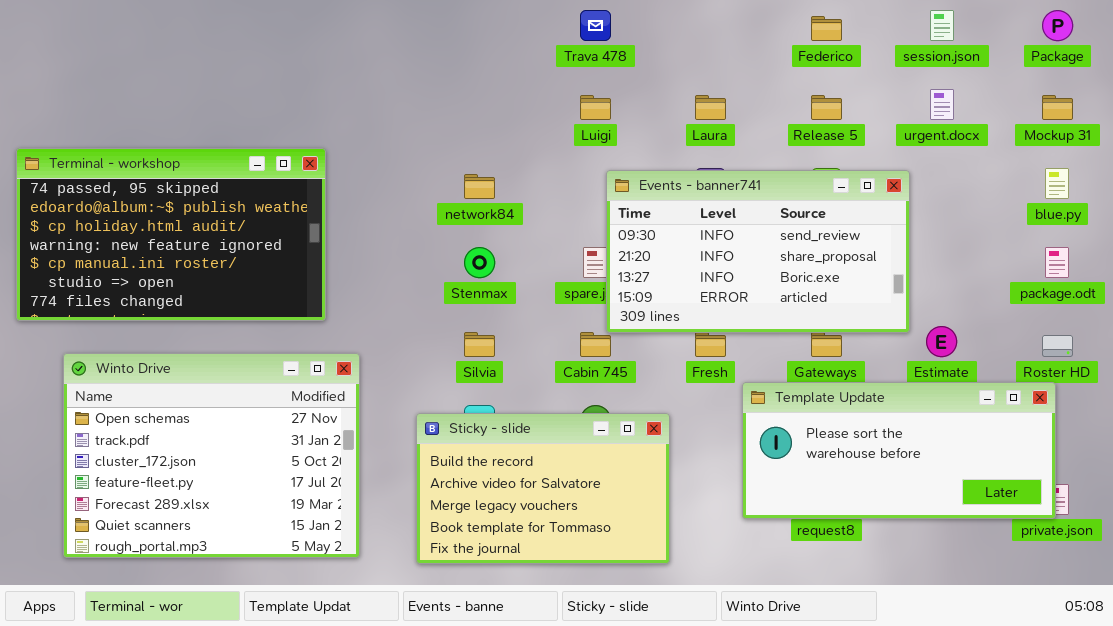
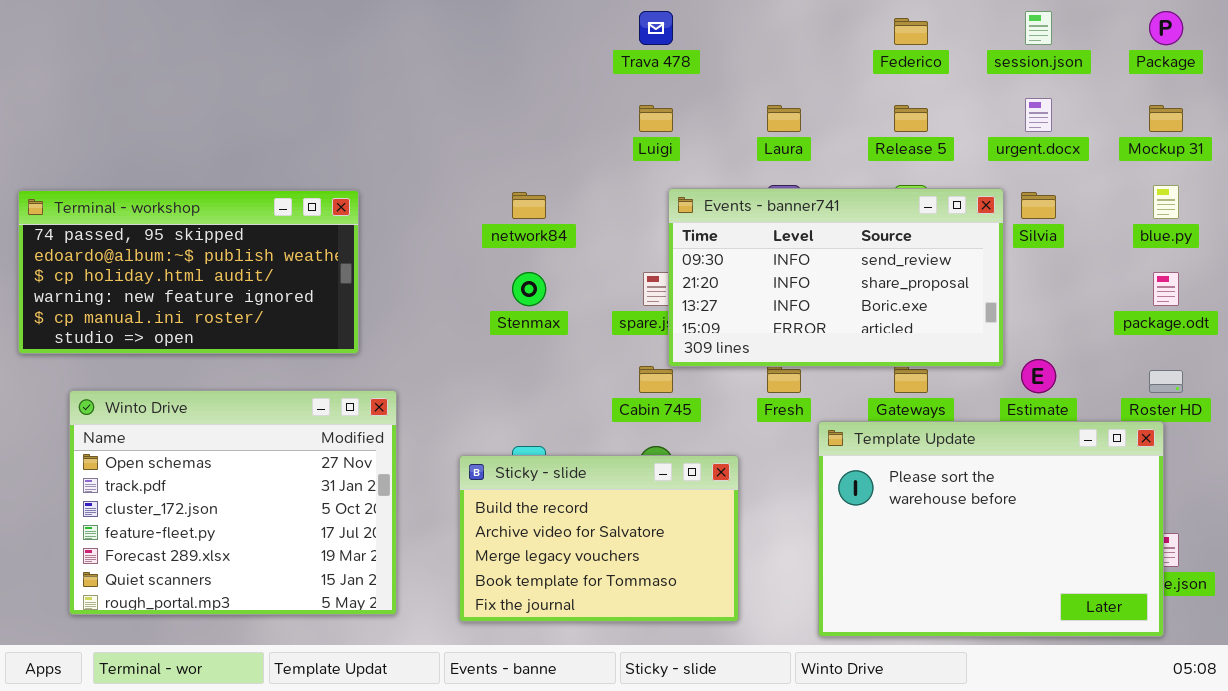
Terminal - workshop: [16,148,326,321] -> [18,190,359,354], resized
Silvia: [464,332,495,357] -> [1021,192,1056,219], moved
Template Update: [742,382,1056,519] -> [818,421,1164,637], resized

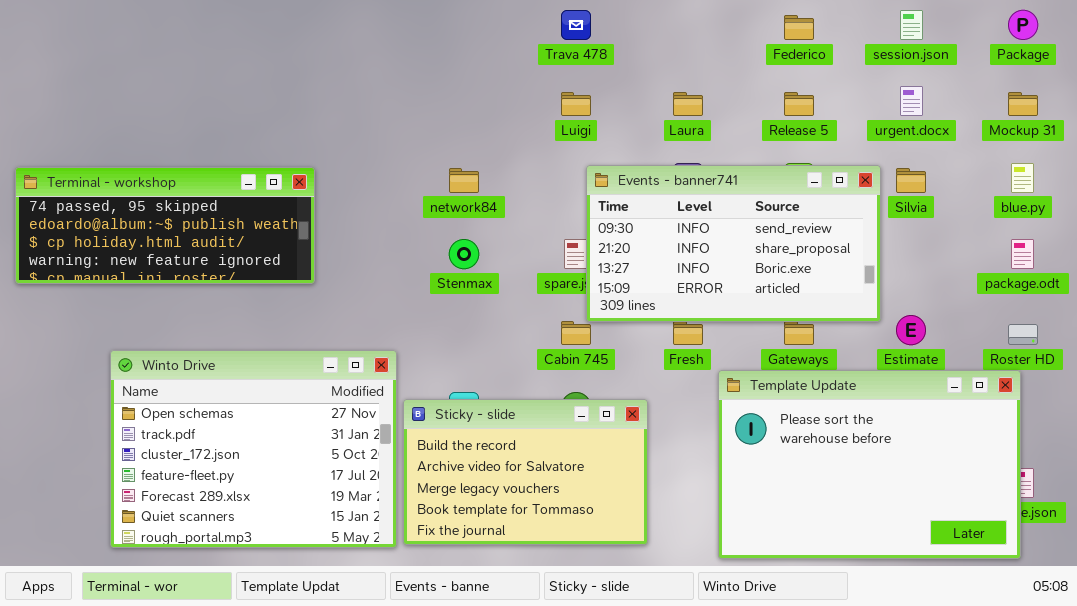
Terminal - workshop: [18,190,359,354] -> [15,167,315,284], resized
Winto Drive: [69,390,397,615] -> [110,350,397,548], moved

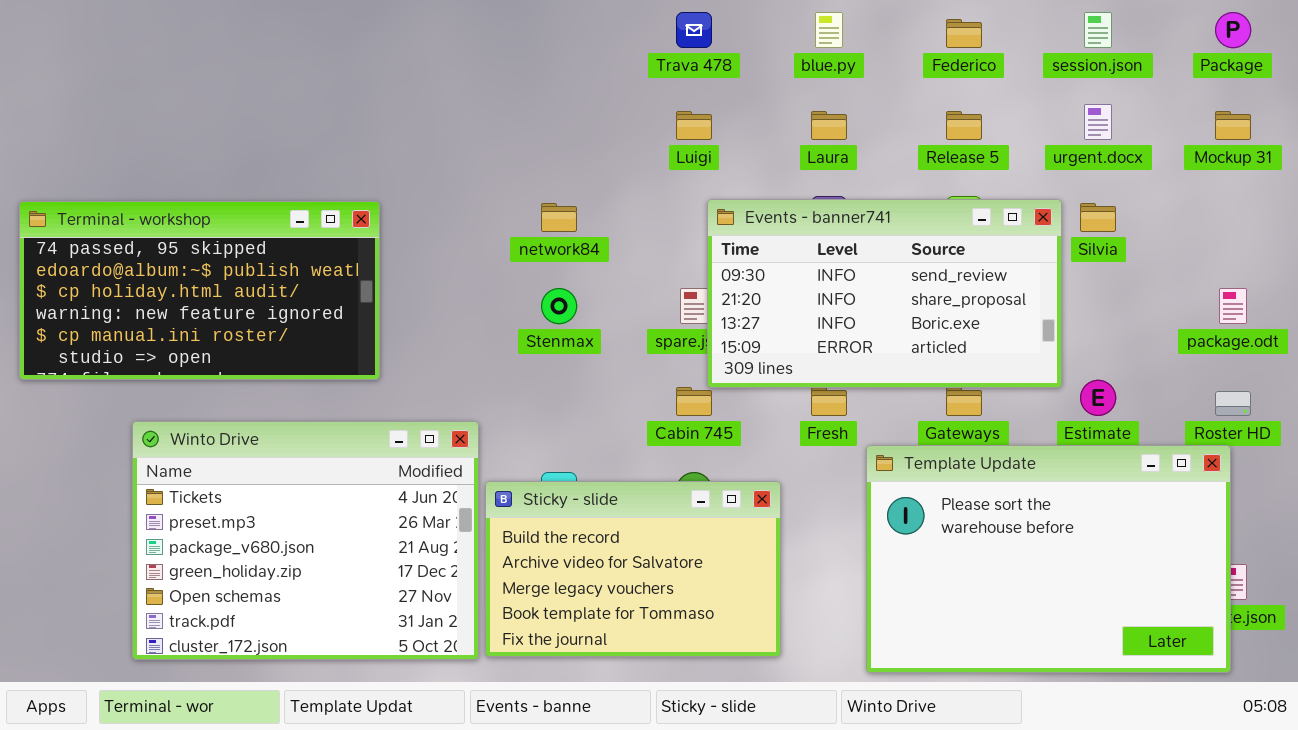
blue.py: [1011,163,1034,193] -> [815,12,843,48], moved
Terminal - workshop: [15,167,315,284] -> [19,201,380,380], resized
Winto Drive: [110,350,397,548] -> [132,421,479,660], scrolled up 4 rows

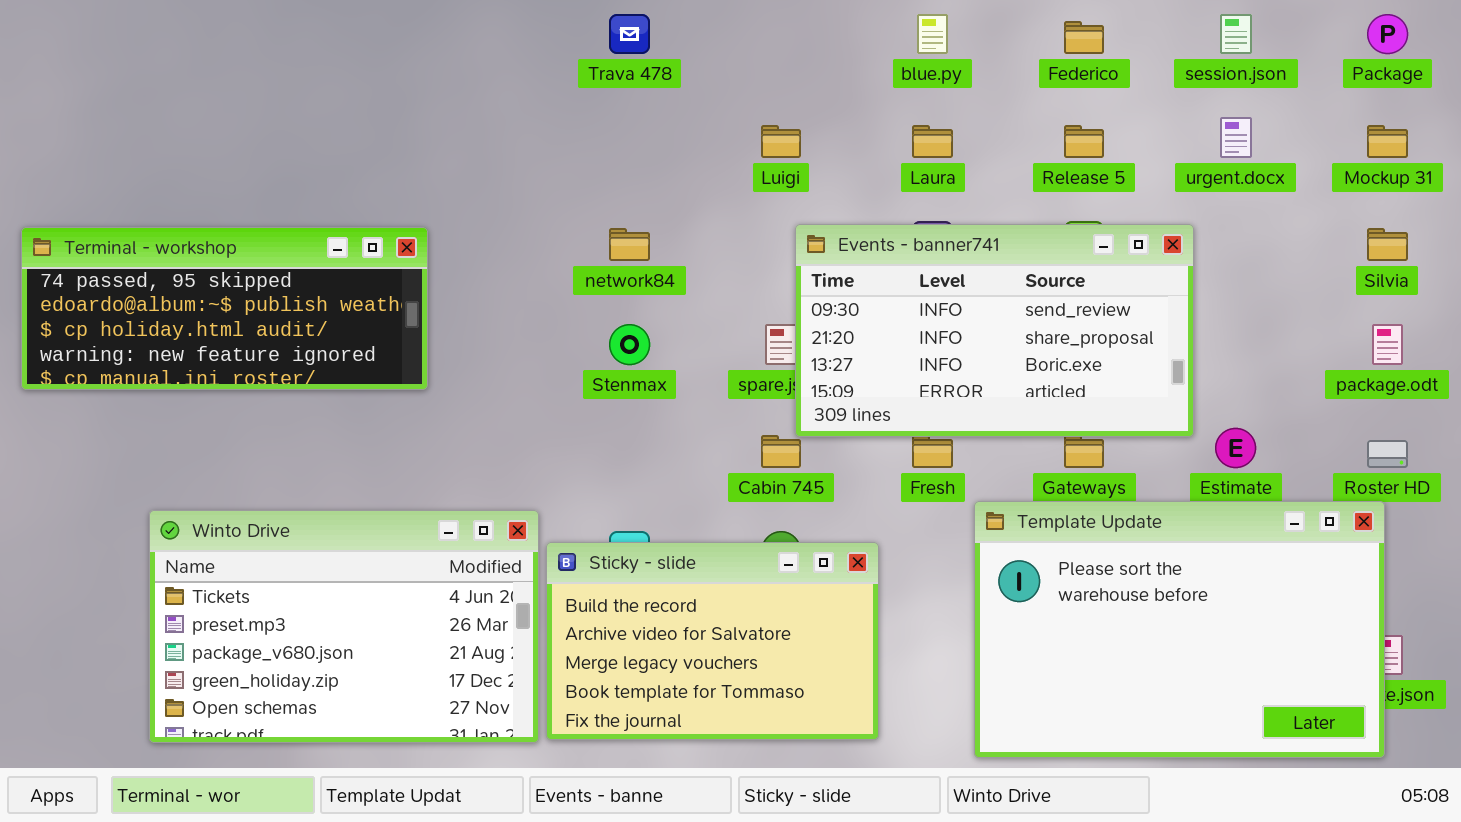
Trava 478: [676,12,712,48] -> [609,14,650,54], moved
Terminal - workshop: [19,201,380,380] -> [21,227,428,390], resized
Silvia: [1080,203,1116,232] -> [1367,228,1408,261], moved
Winto Drive: [132,421,479,660] -> [149,510,539,743], resized

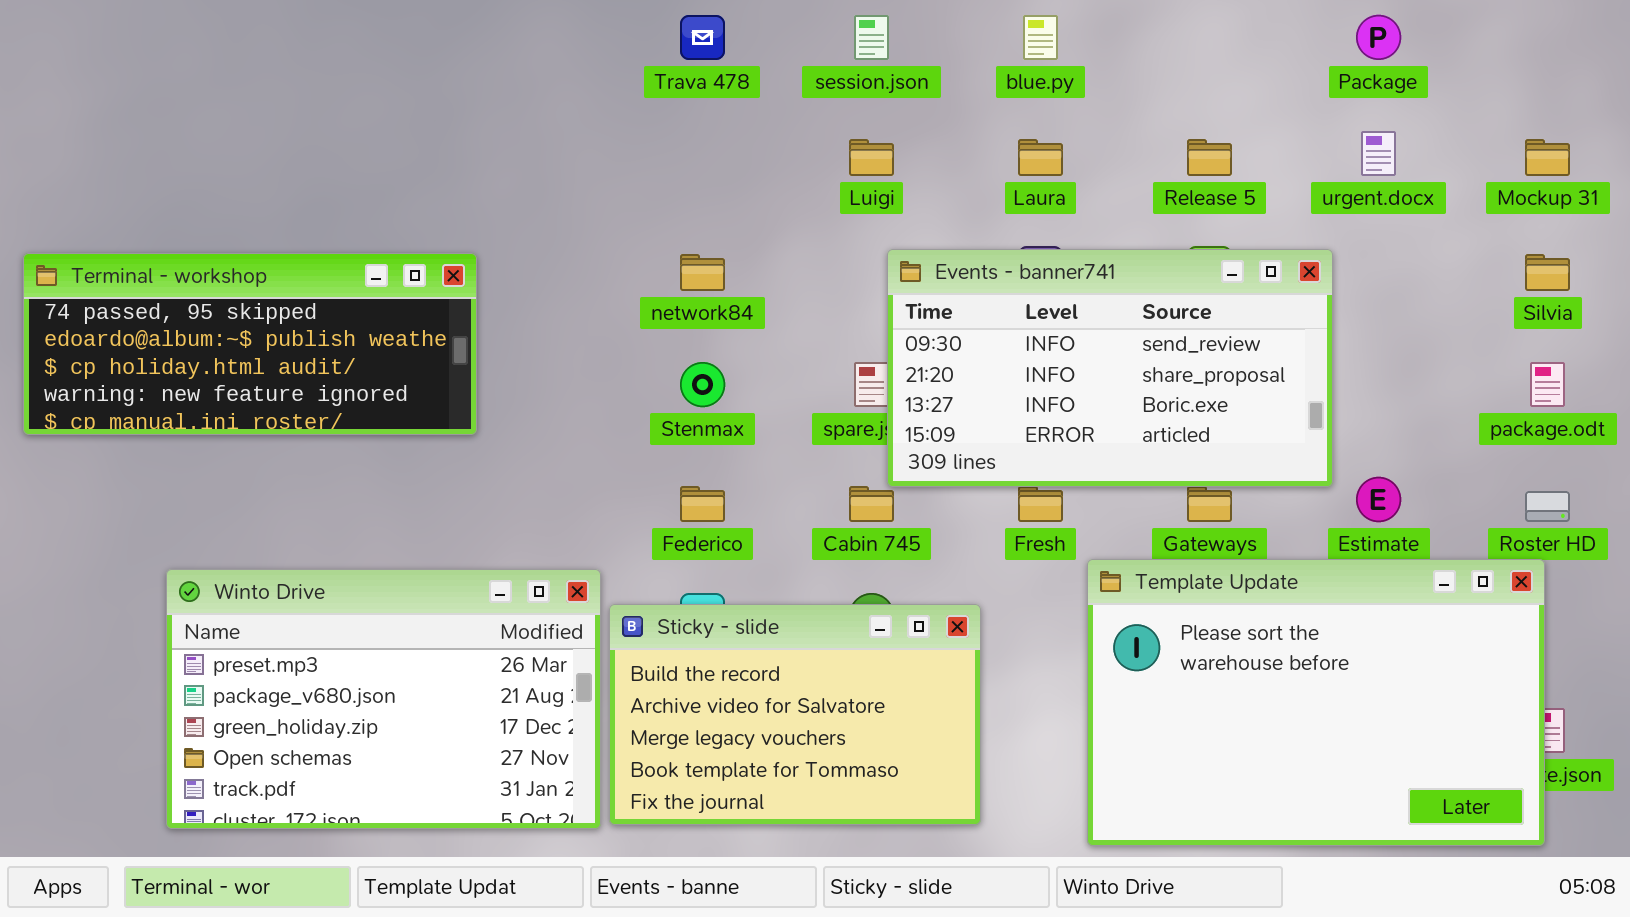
session.json: [1220,14,1252,54] -> [854,15,889,60], moved
Package: [1367,14,1408,54] -> [1356,15,1401,60], moved
Federico: [1064,21,1104,54] -> [680,486,725,522], moved
Winto Drive: [149,510,539,743] -> [166,569,601,829], scrolled down 1 row

